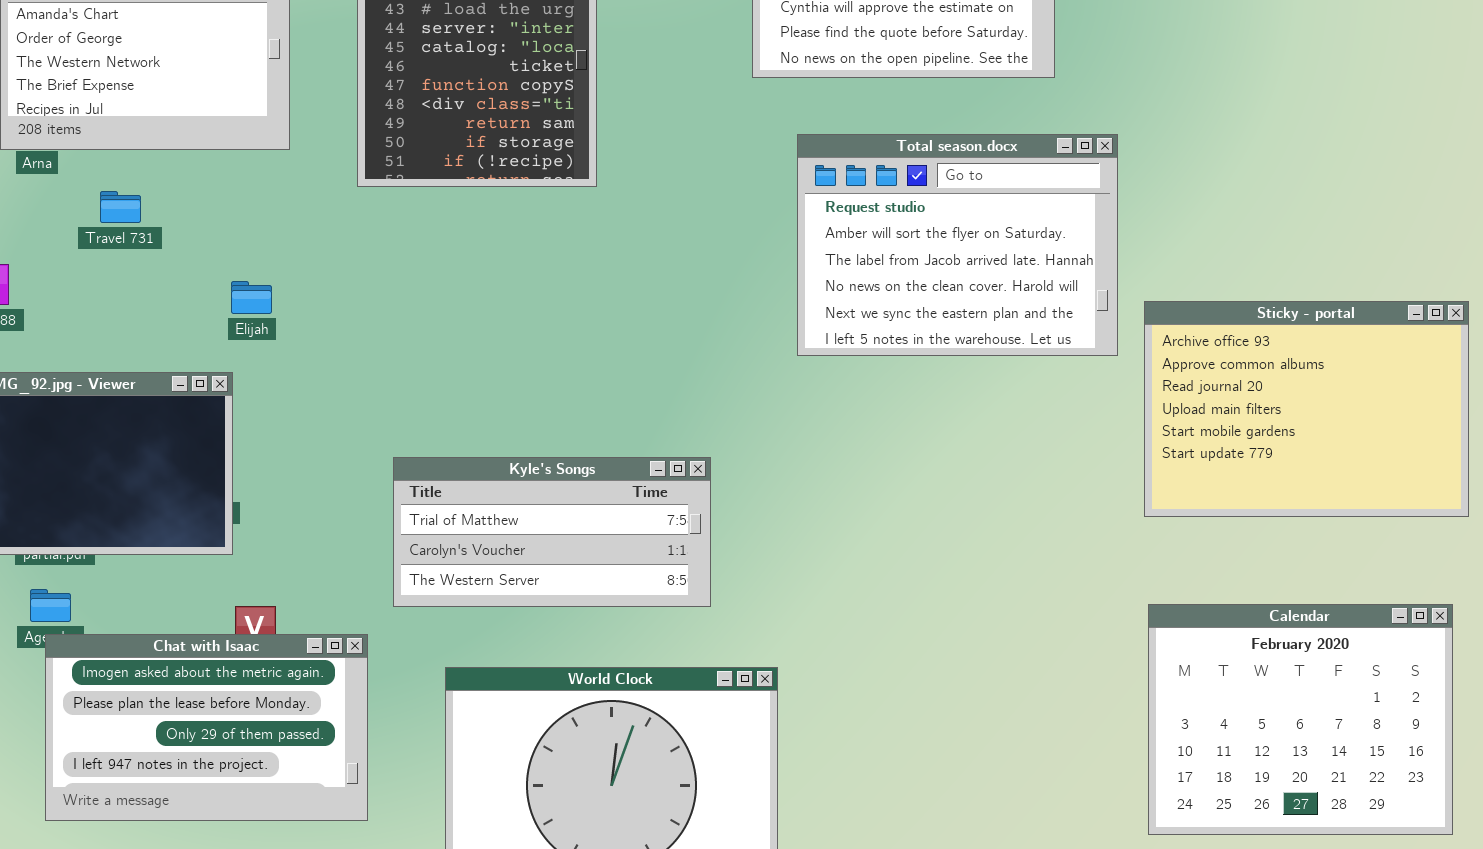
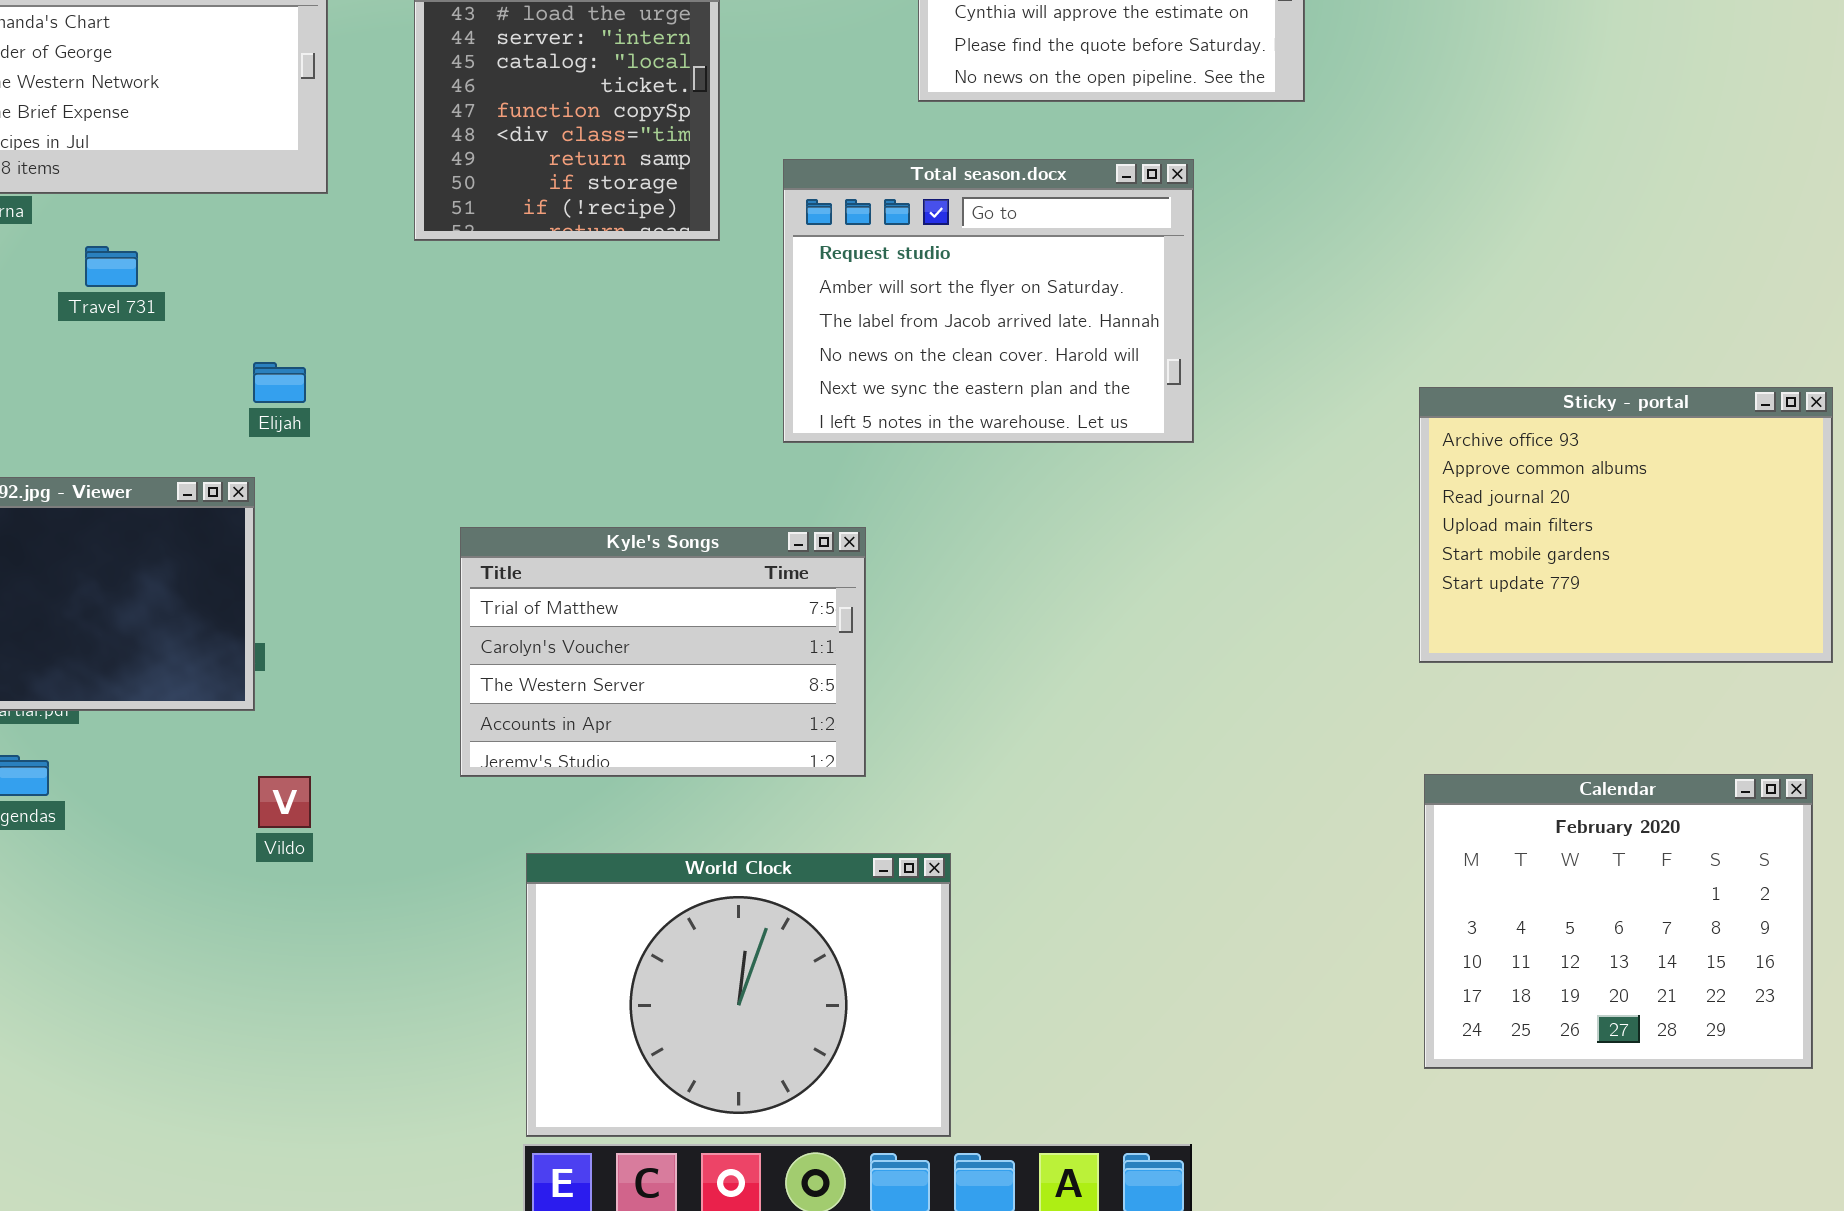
Total season.docx: [797,134,1118,356] -> [783,159,1194,443], moved
Kyle's Songs: [393,457,711,607] -> [460,527,866,777], resized
Chat with Isaac: [45,634,368,821] -> none, closed

